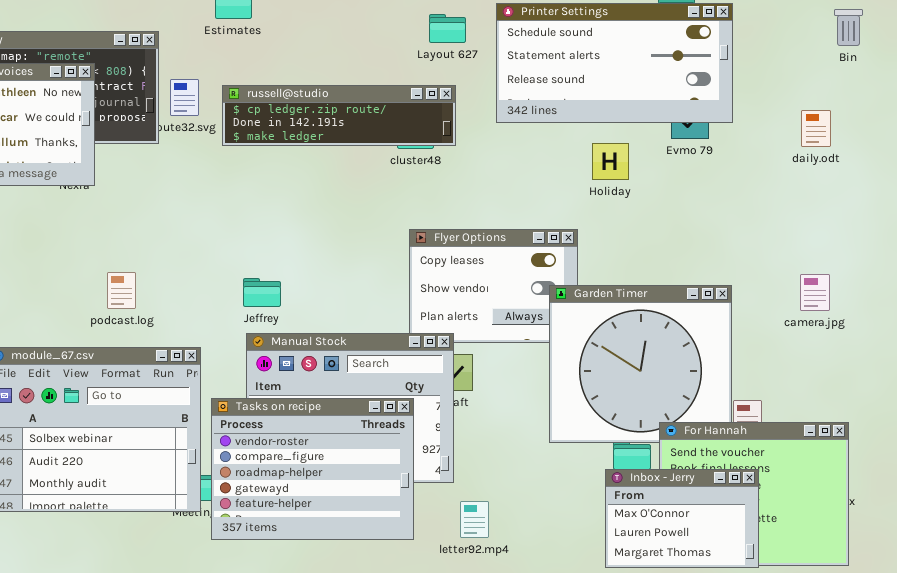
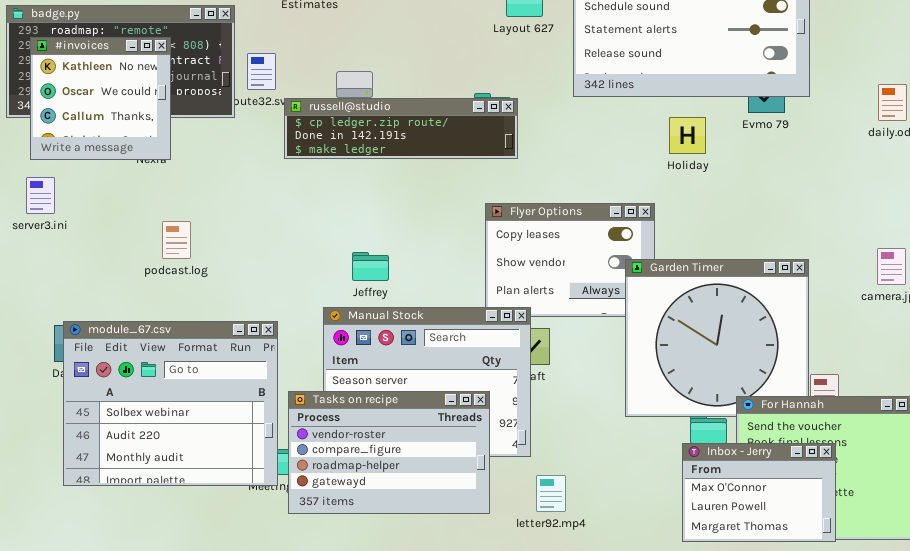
russell@studio: [222,85,456,146] -> [284,98,518,159], moved
podcast.log: [107,272,136,309] -> [162,221,191,259], moved
Jeffrey: [243,278,281,307] -> [352,252,389,281], moved
Tasks on recipe: [211,398,414,540] -> [288,391,490,514], resized

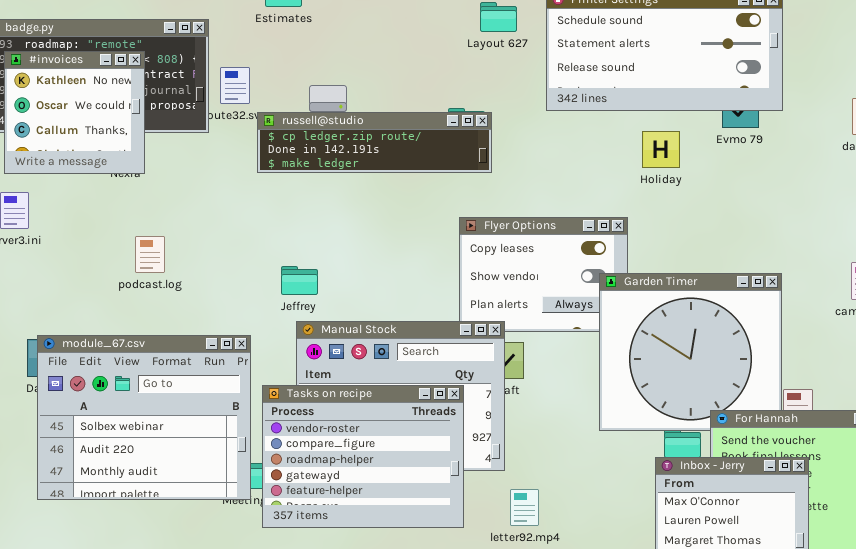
Jeffrey: [352,252,389,281] -> [281,266,318,295], moved
Tasks on recipe: [288,391,490,514] -> [262,385,464,528], resized

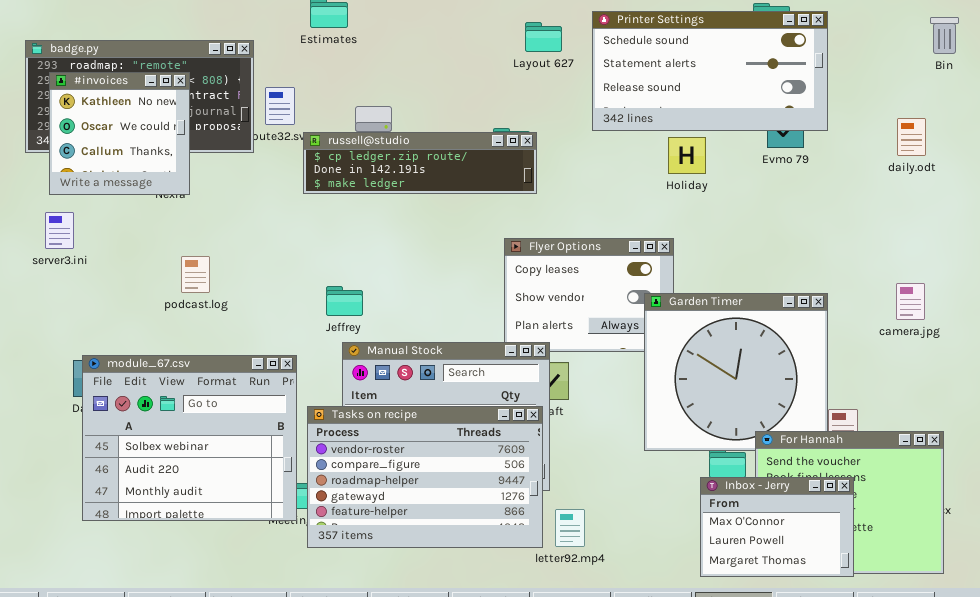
Holiday: [642,131,680,168] -> [668,137,706,174], moved
Tasks on recipe: [262,385,464,528] -> [307,406,543,548], resized

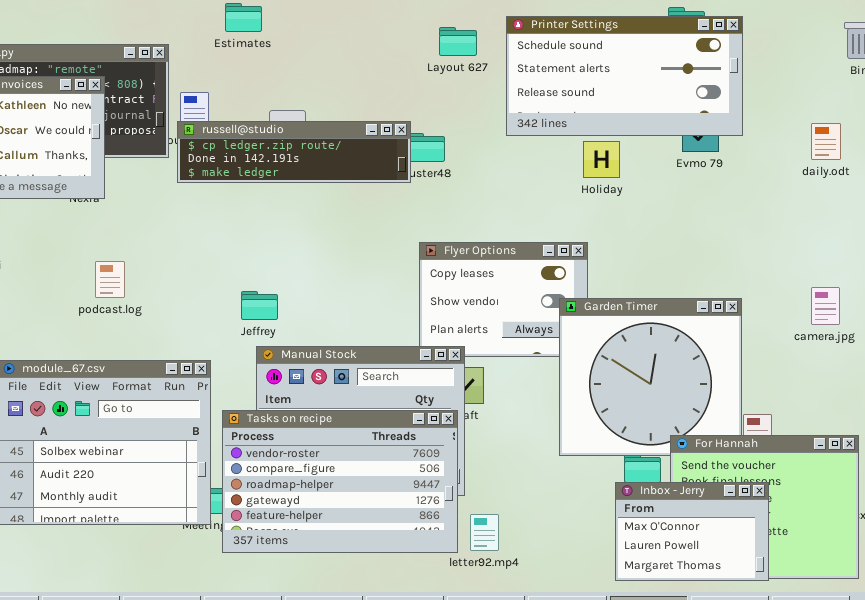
russell@studio: [303,132,537,194] -> [177,121,411,183], moved

